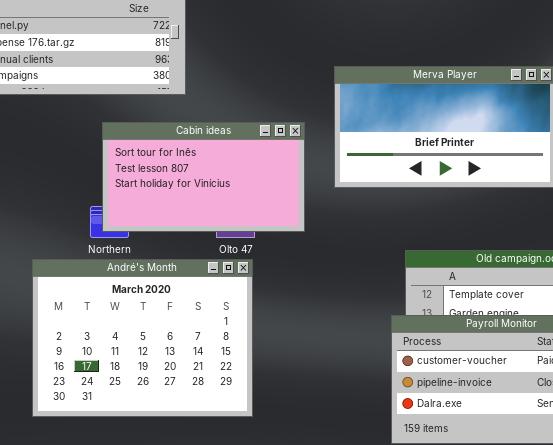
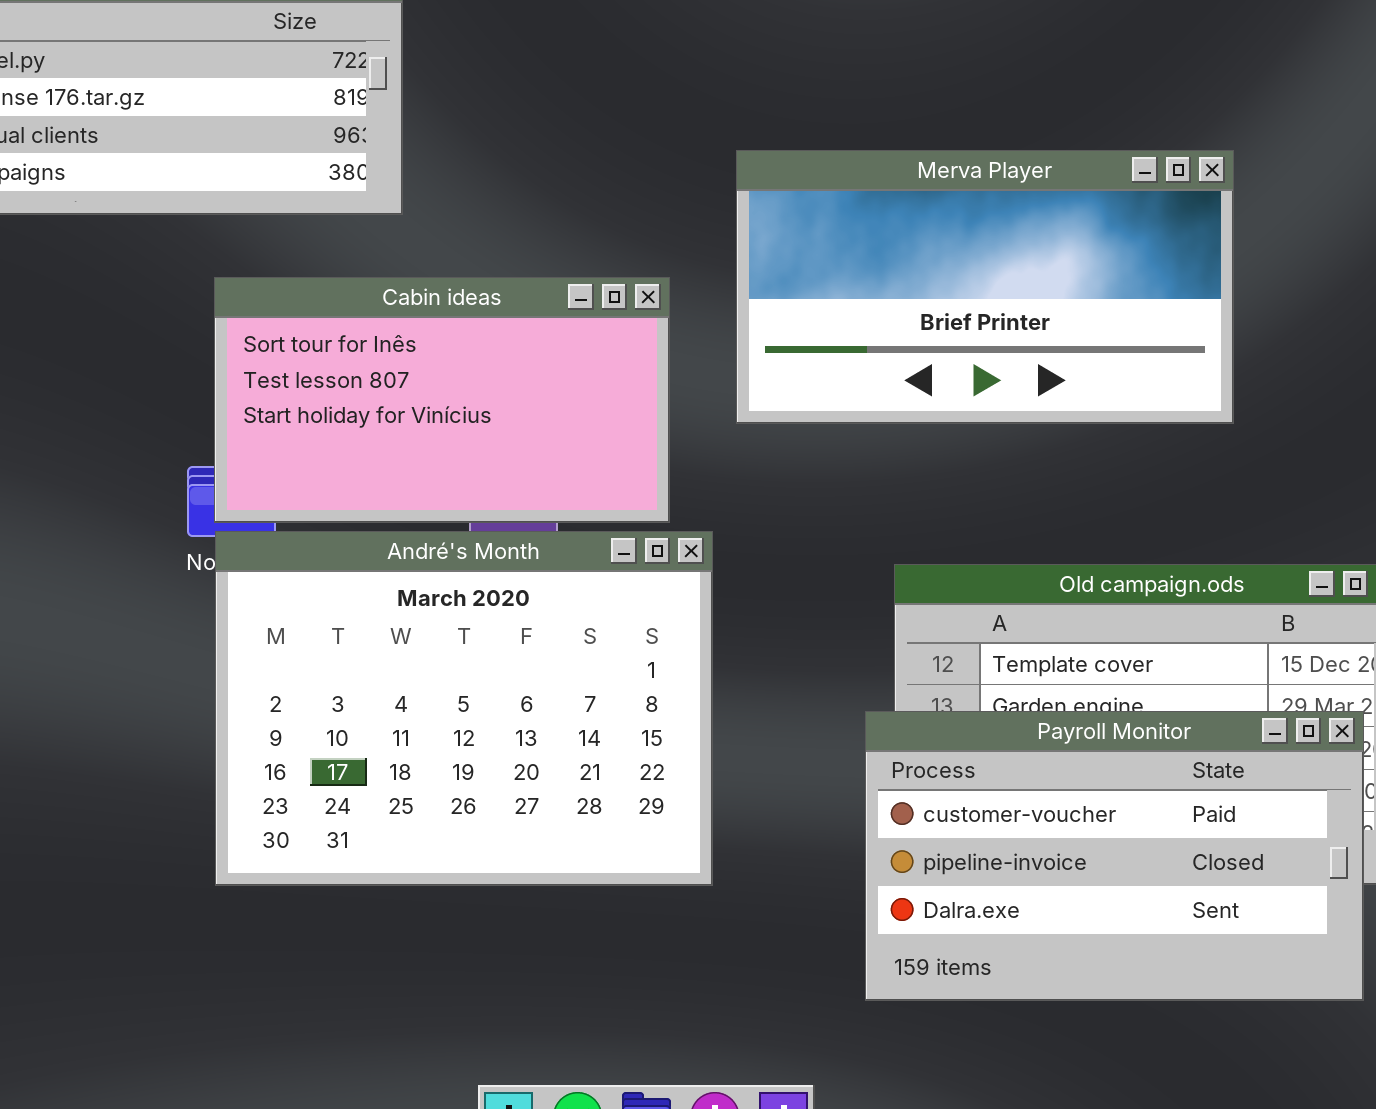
André's Month: [32,259,253,417] -> [215,531,713,886], moved

